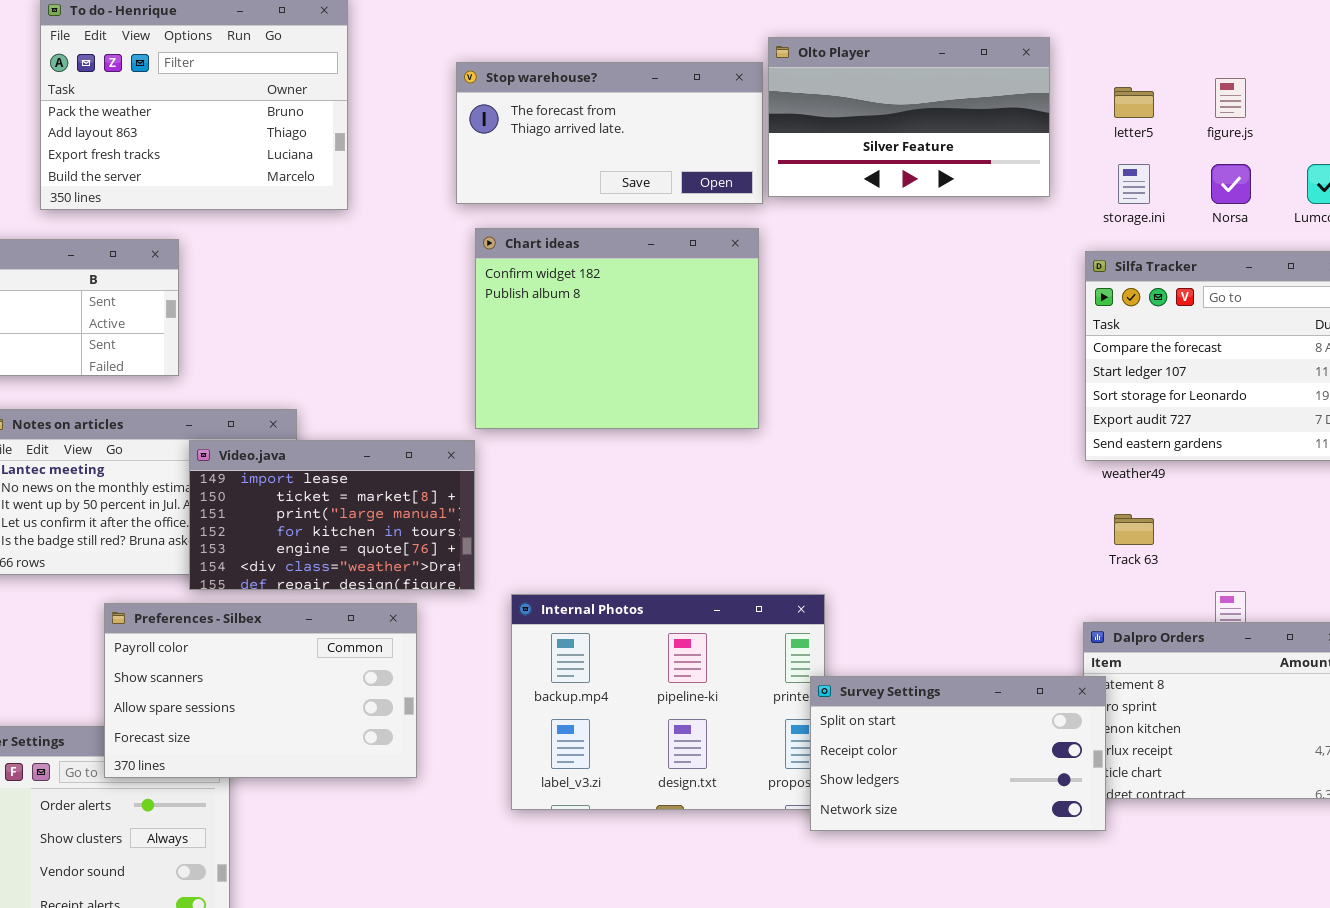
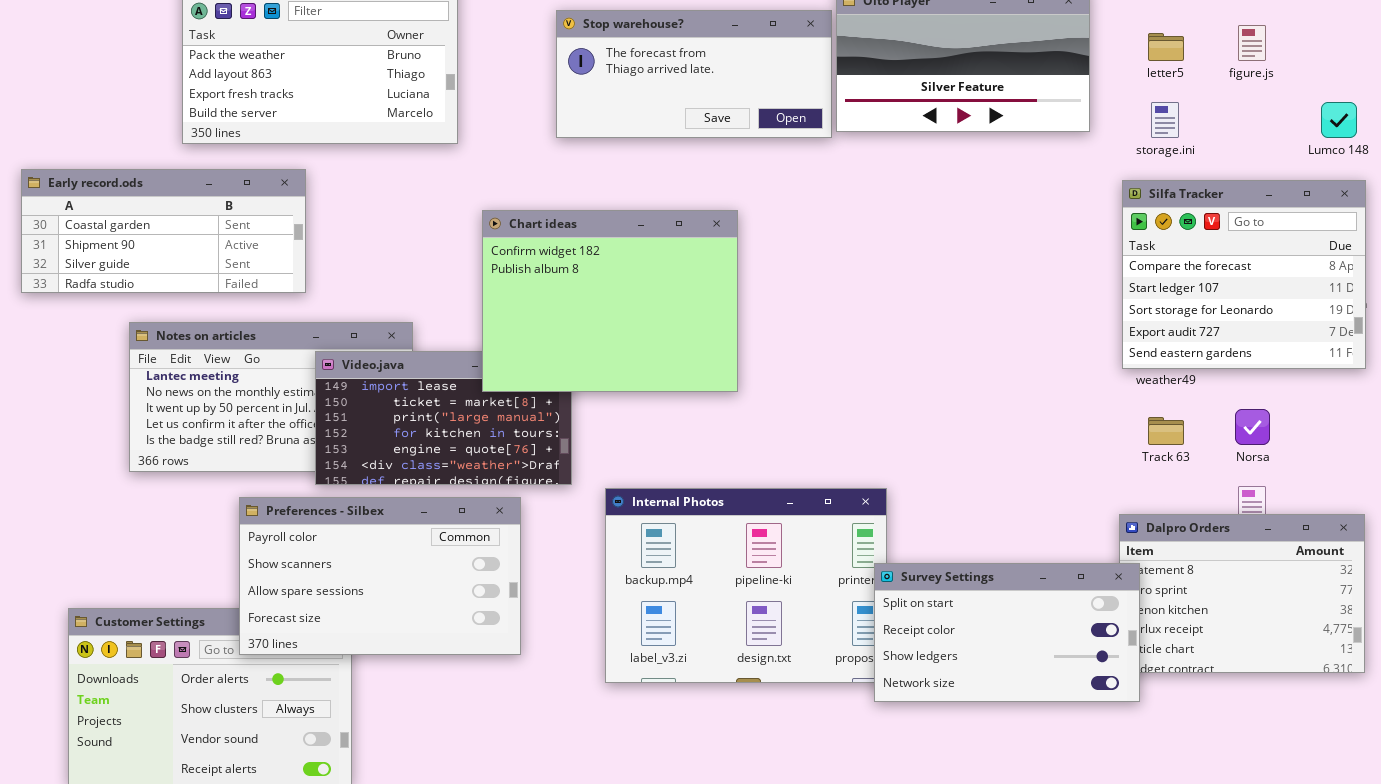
Norsa: [1211,164,1251,204] -> [1235,409,1270,445], moved
Chart ideas: [475,228,759,429] -> [482,210,738,392], moved

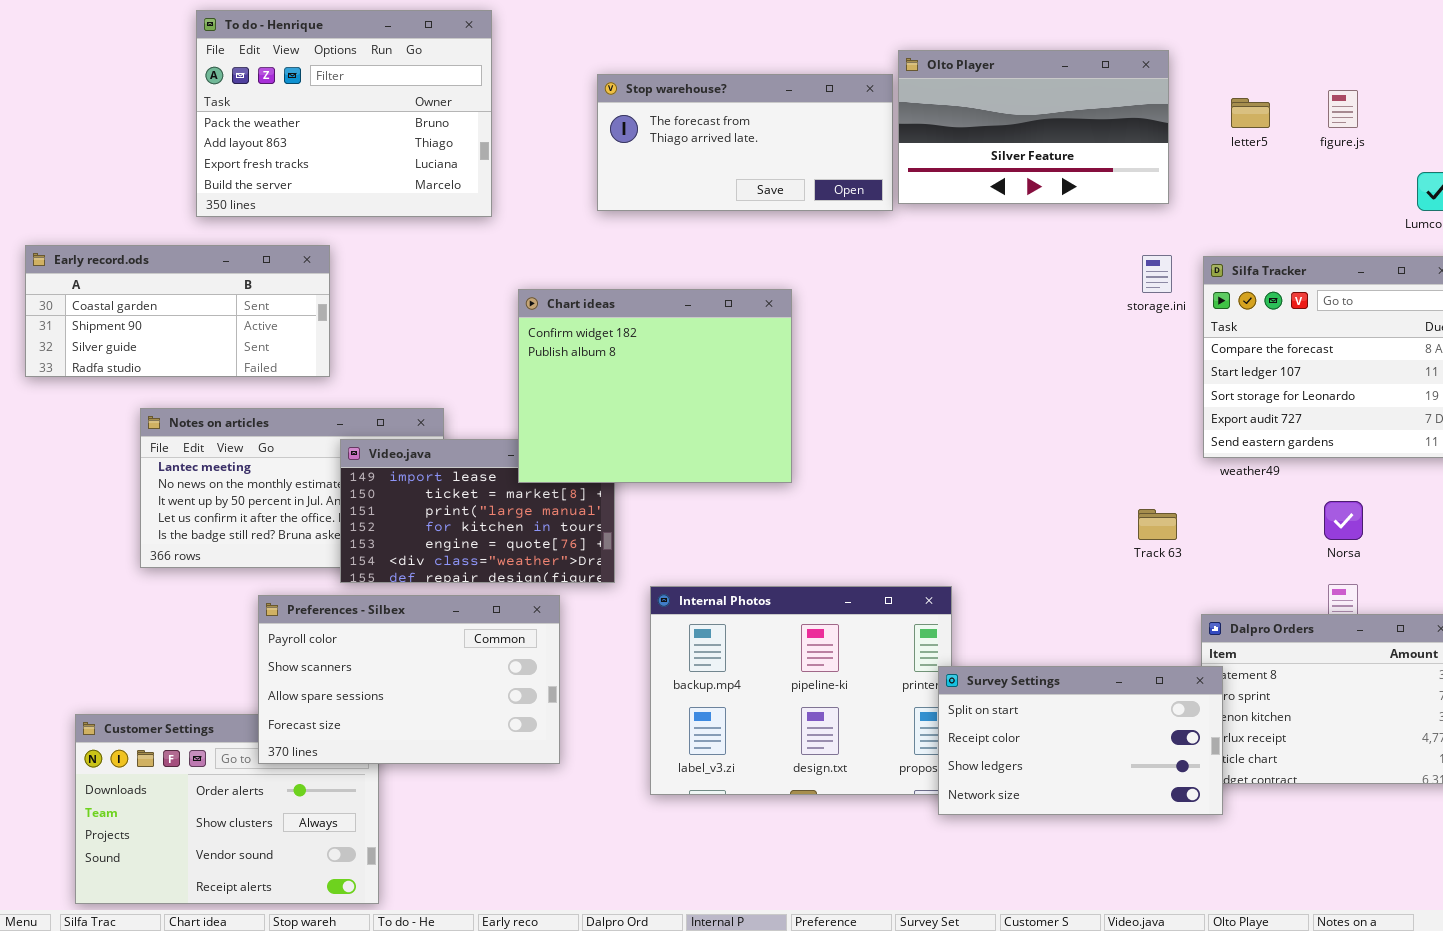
storage.ini: [1151,102,1179,138] -> [1142,255,1172,293], moved
Track 63: [1148,417,1184,445] -> [1138,509,1177,540], moved

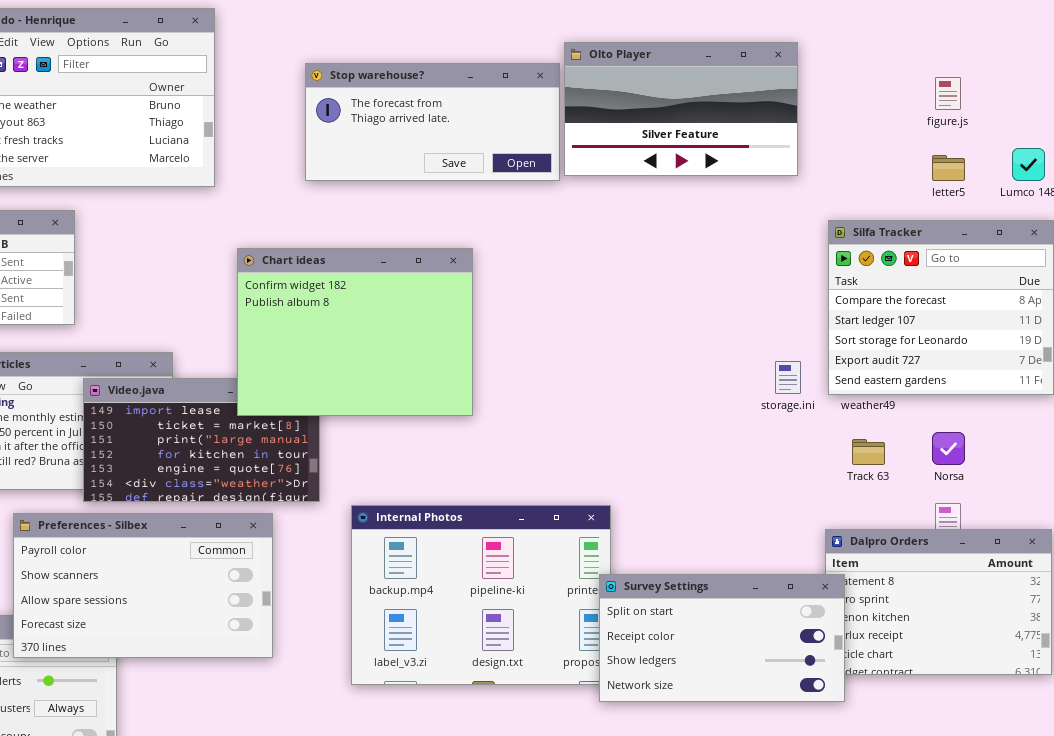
letter5: [1231,98,1270,128] -> [932,155,965,181], moved
storage.ini: [1142,255,1172,293] -> [775,361,801,394], moved
Track 63: [1138,509,1177,540] -> [852,439,885,465], moved

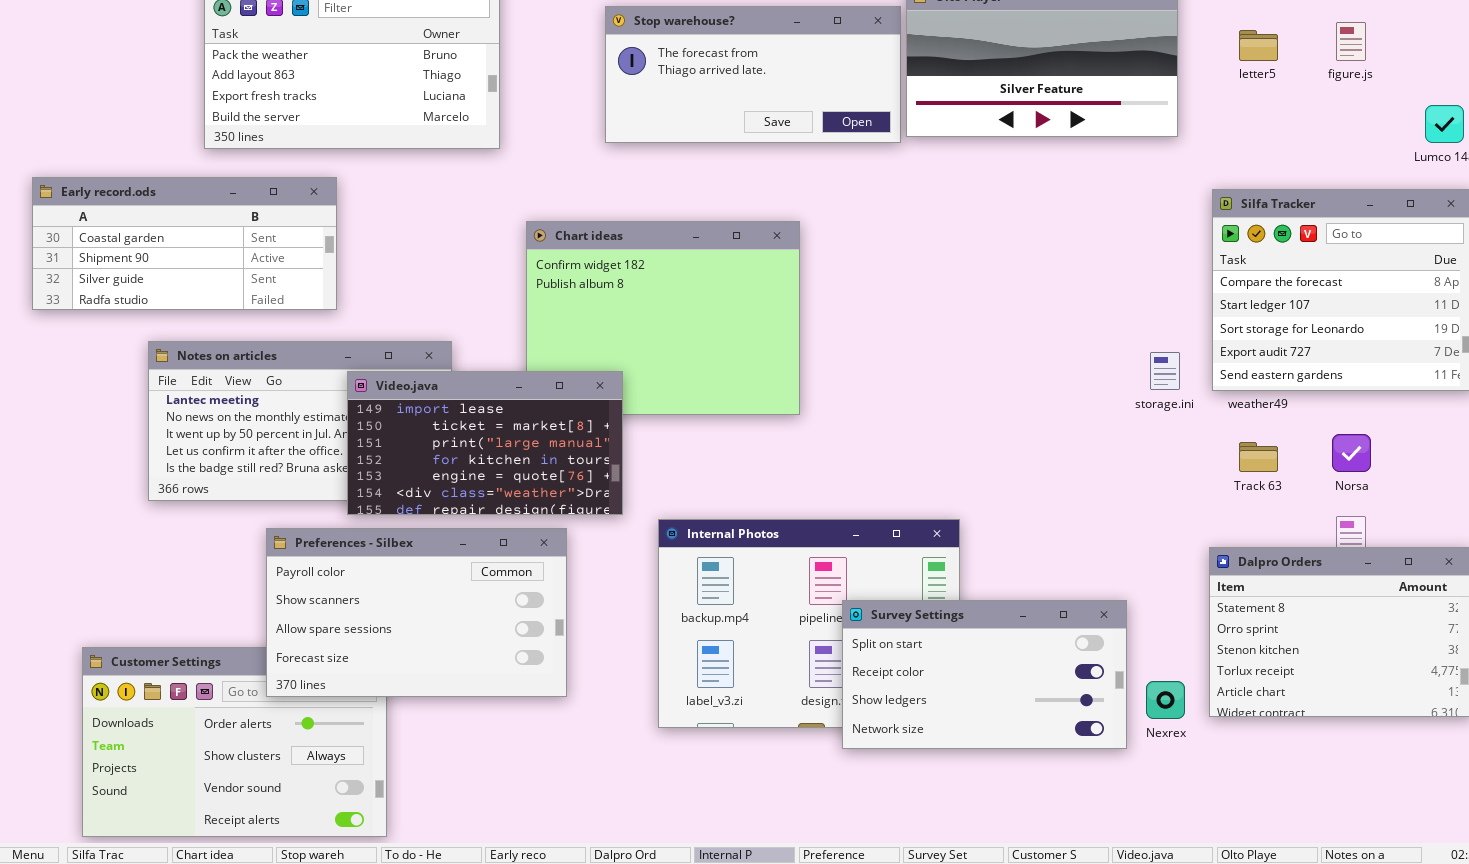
letter5: [932,155,965,181] -> [1239,30,1278,61], moved
Video.java: [83,378,320,502] -> [347,371,623,515], raised
Survey Settings: [599,574,845,702] -> [842,600,1127,749], moved

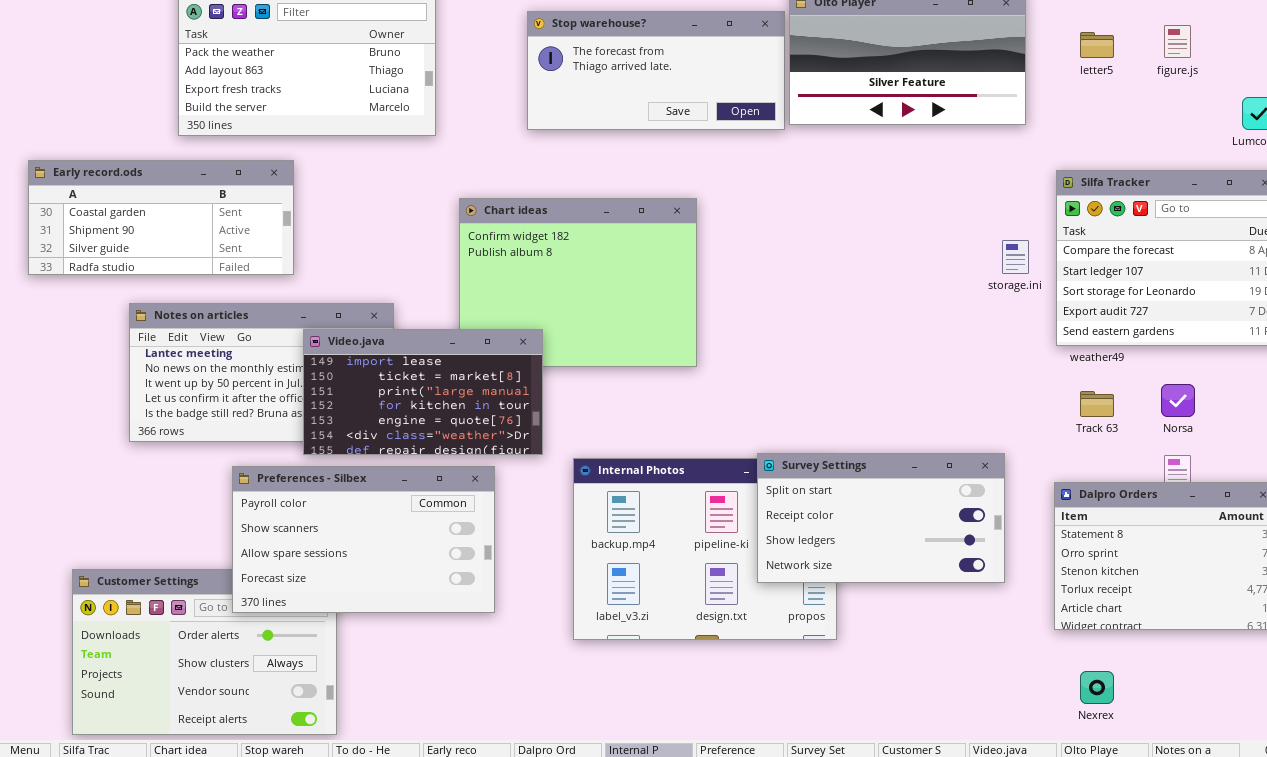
storage.ini: [1150,352,1180,390] -> [1002,240,1029,274], moved
Survey Settings: [842,600,1127,749] -> [757,453,1005,583], moved
Nexrex: [1146,681,1185,719] -> [1080,671,1114,704], moved

